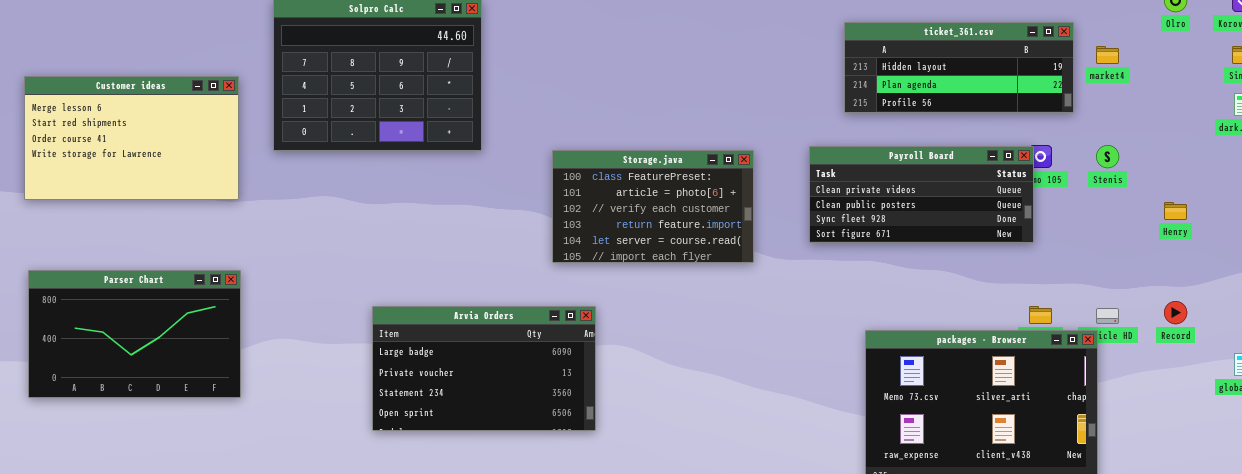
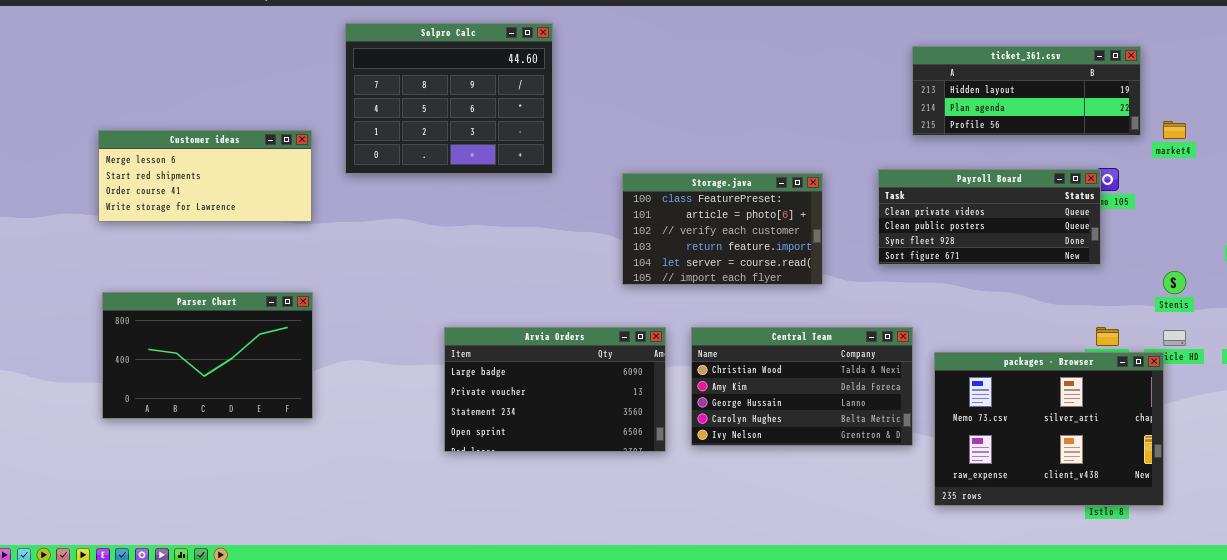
market4: [1096,46,1119,64] -> [1163,121,1186,139], moved
Customer ideas: [24,76,239,200] -> [98,130,312,222], resized
Stenis: [1096,145,1119,168] -> [1163,271,1186,294], moved
Central Team: none -> [691,327,913,446], opened

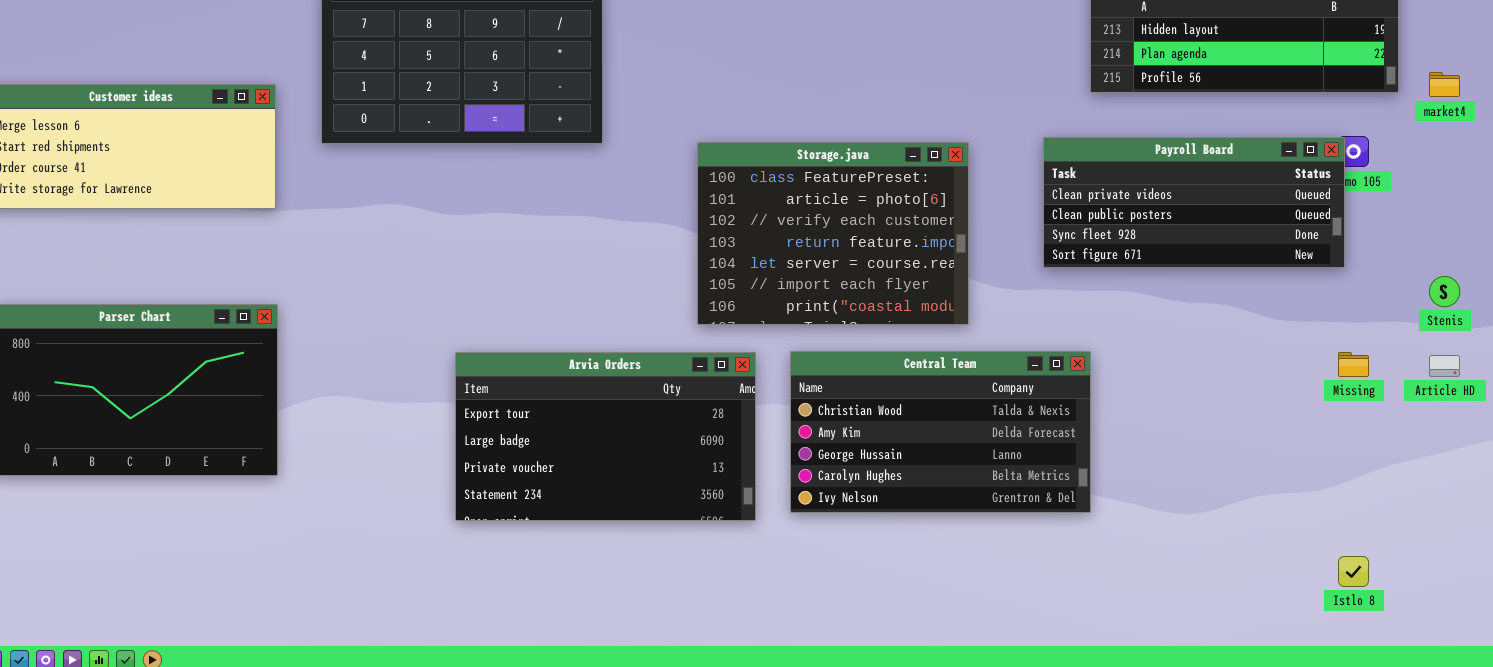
Storage.java: [622,173,823,285] -> [697,142,969,325], resized
Arvia Orders: [444,327,666,452] -> [455,352,756,521], scrolled up 1 row
packages - Browser: [934,352,1164,506] -> none, closed

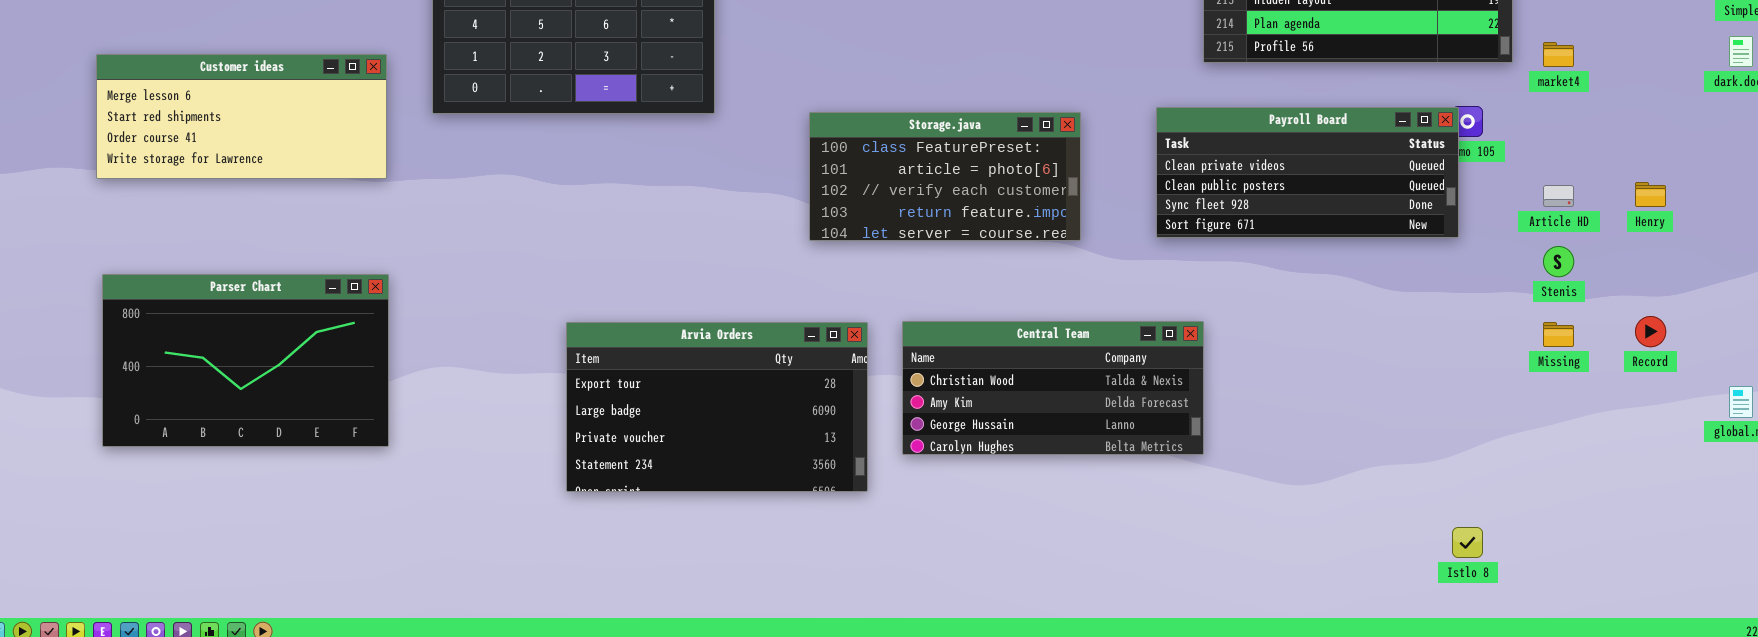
Storage.java: [697,142,969,325] -> [809,112,1081,241], resized
Central Team: [790,351,1091,513] -> [902,321,1204,455], resized
Missing: [1338,352,1369,377] -> [1543,322,1574,347], moved
Article HD: [1429,355,1460,377] -> [1543,185,1574,207], moved

